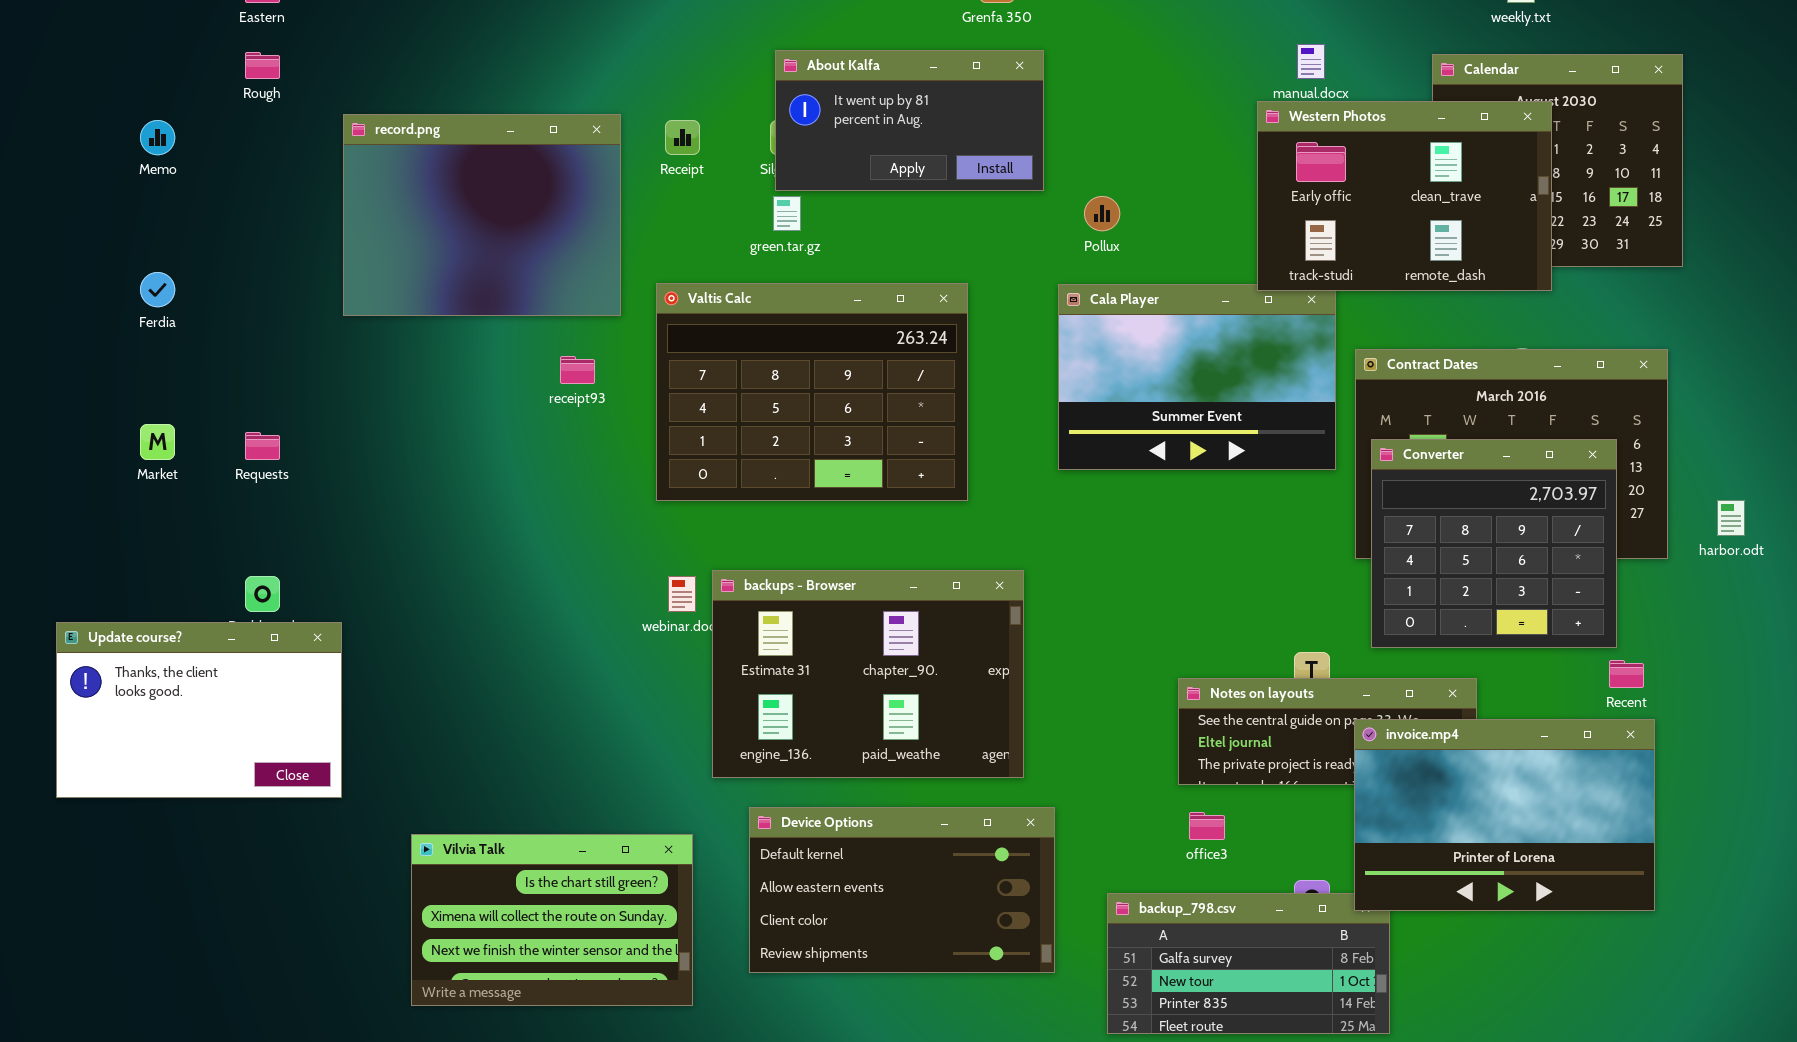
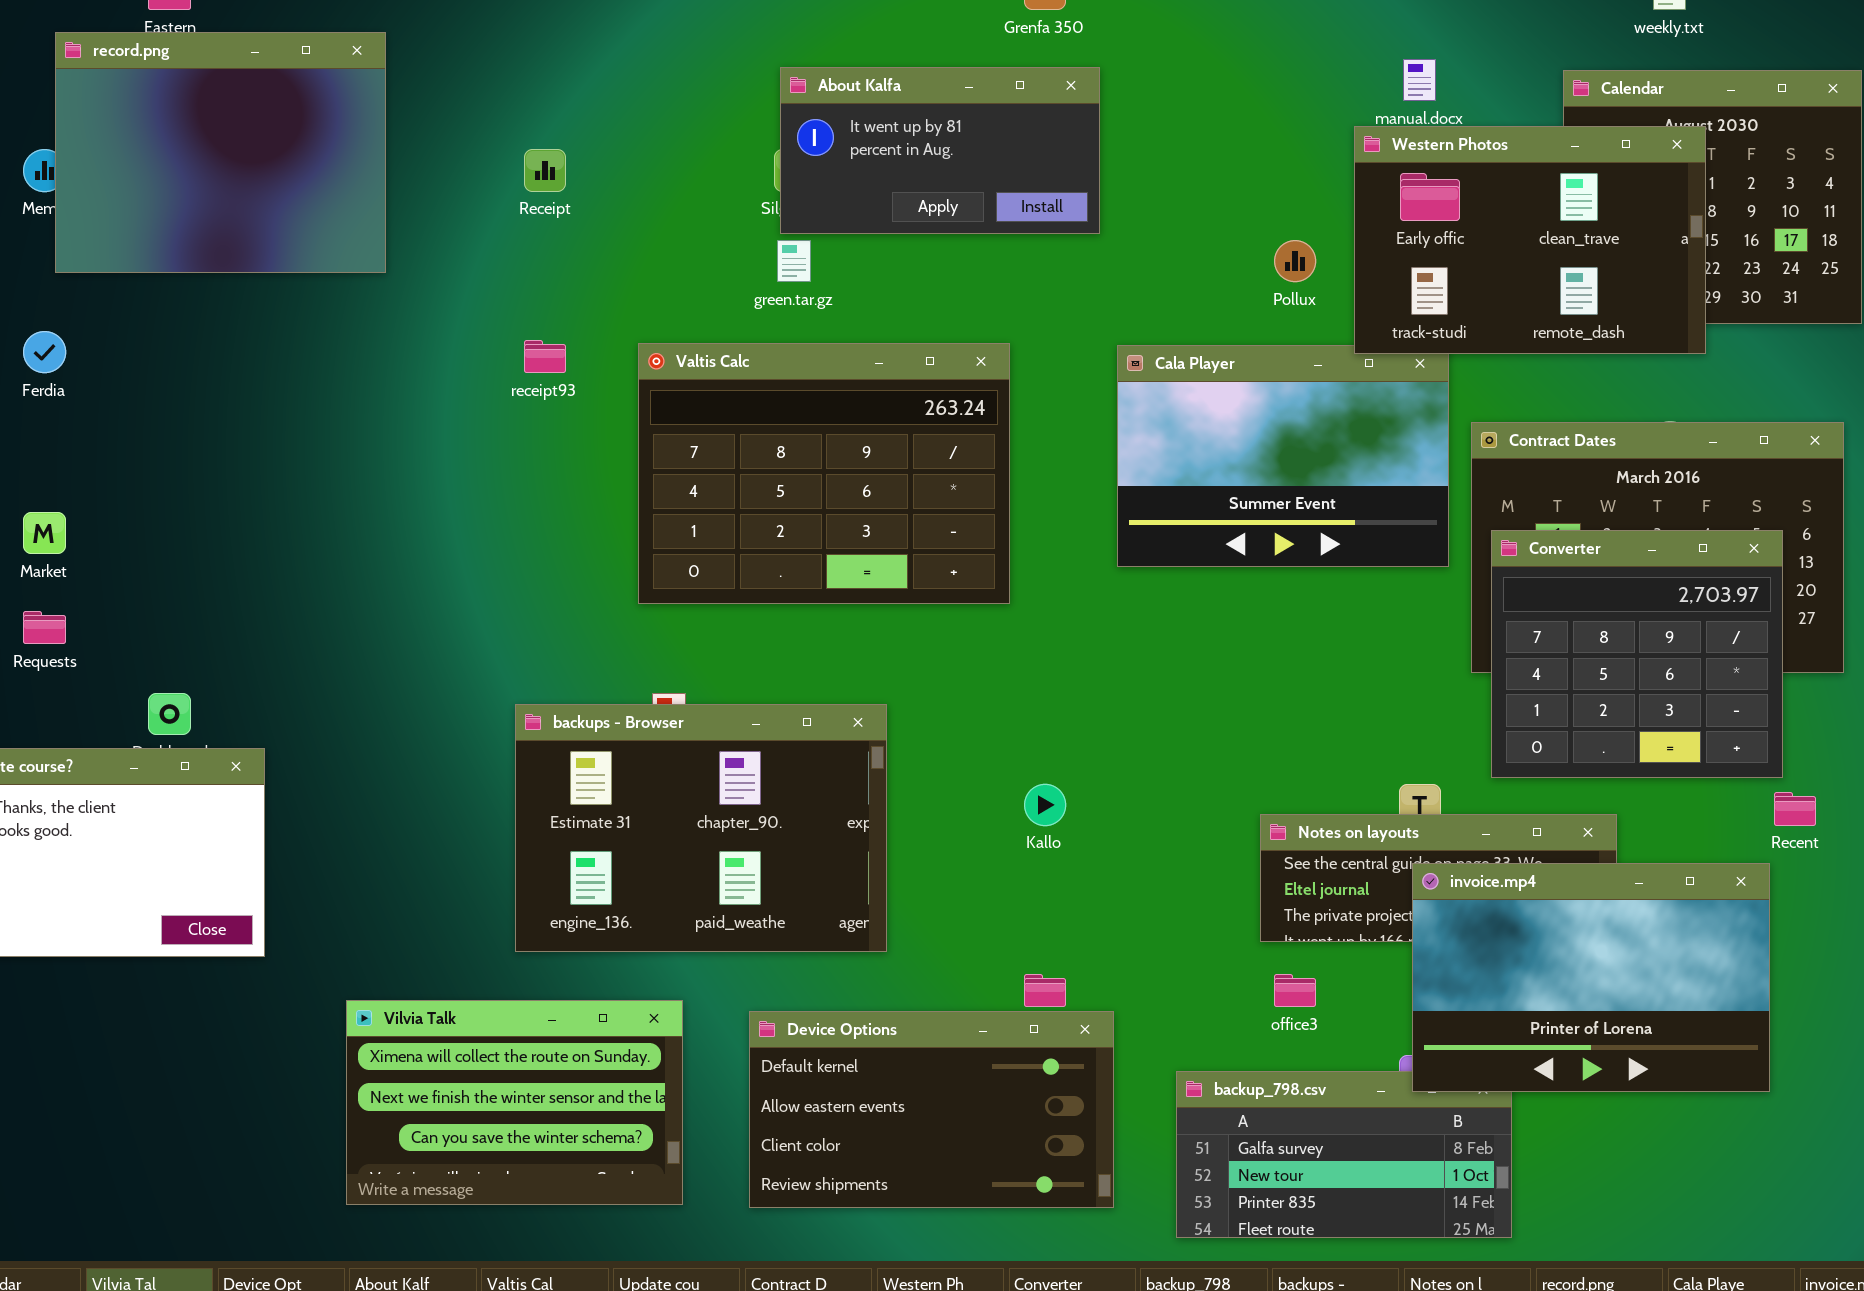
record.png: [343,114,621,316] -> [55,32,386,273], moved
Receipt: [665,120,700,155] -> [524,149,566,192], moved
Pollux: [1084,196,1120,231] -> [1274,240,1316,282], moved
receipt93: [560,356,595,384] -> [524,340,566,373], moved
Requests: [245,432,280,460] -> [23,611,66,644], moved
backups - Browser: [712,570,1024,778] -> [515,704,887,952], moved
invoice.mp4: [1354,719,1655,911] -> [1412,863,1770,1092], moved
Device Options: [749,807,1055,973] -> [749,1011,1114,1208], moved
Vilvia Talk: [411,834,693,1006] -> [346,1000,683,1205], scrolled down 1 row

